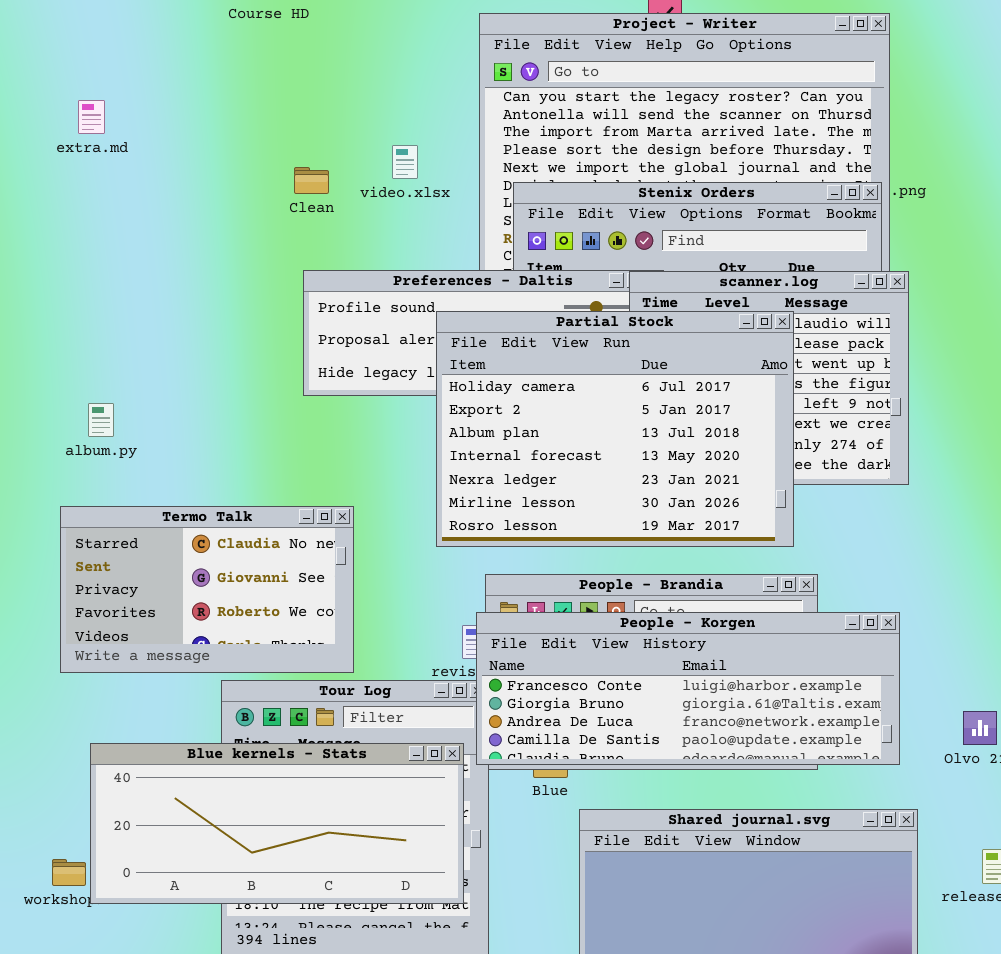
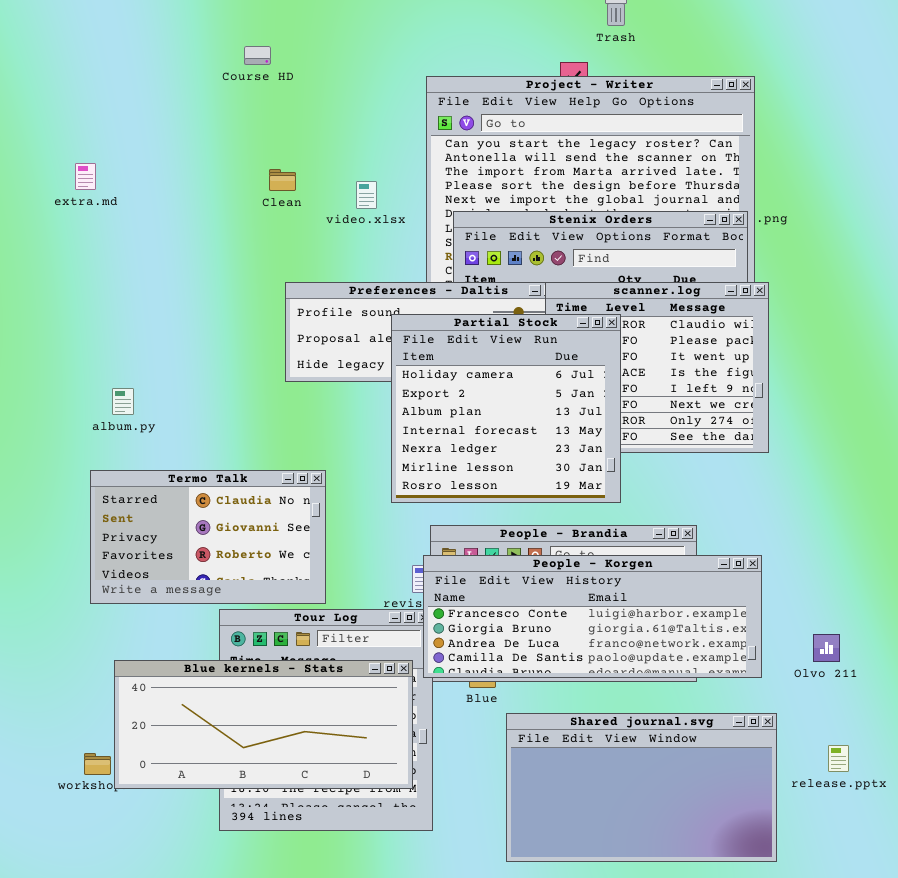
extra.md: [78,100,105,134] -> [75,163,96,190], moved
Clean: [294,167,329,194] -> [269,169,296,191], moved
Partial Stock: [436,311,794,547] -> [391,314,621,503], resized

